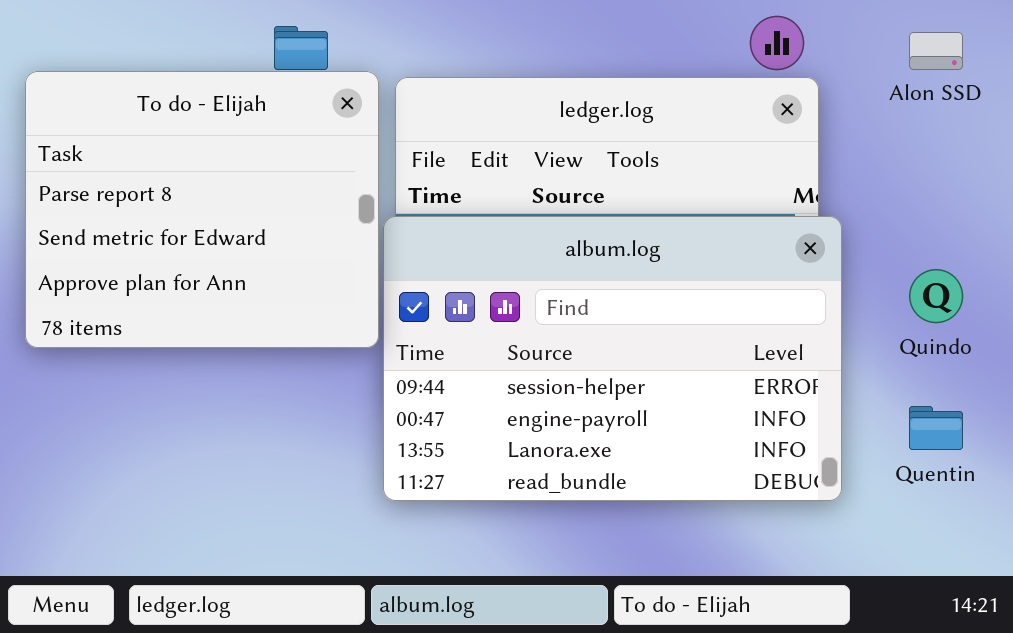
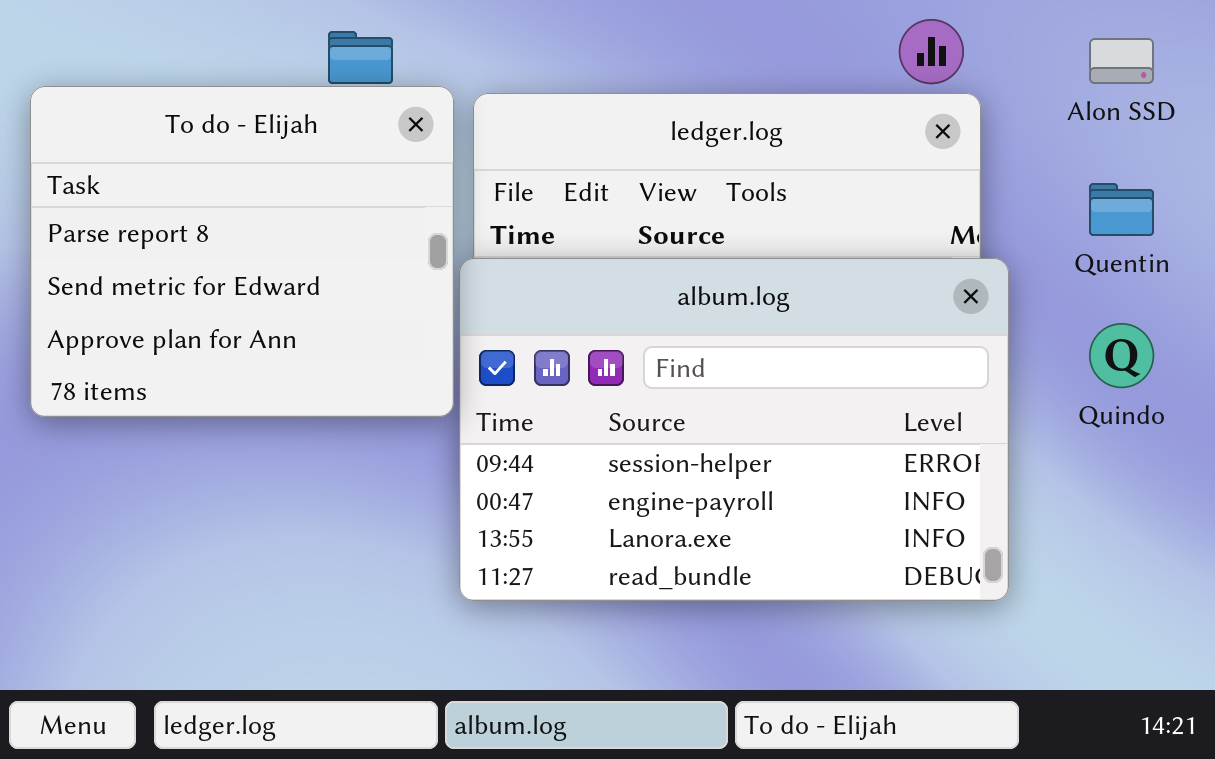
Quentin: [909,406,963,450] -> [1089,183,1154,236], moved

